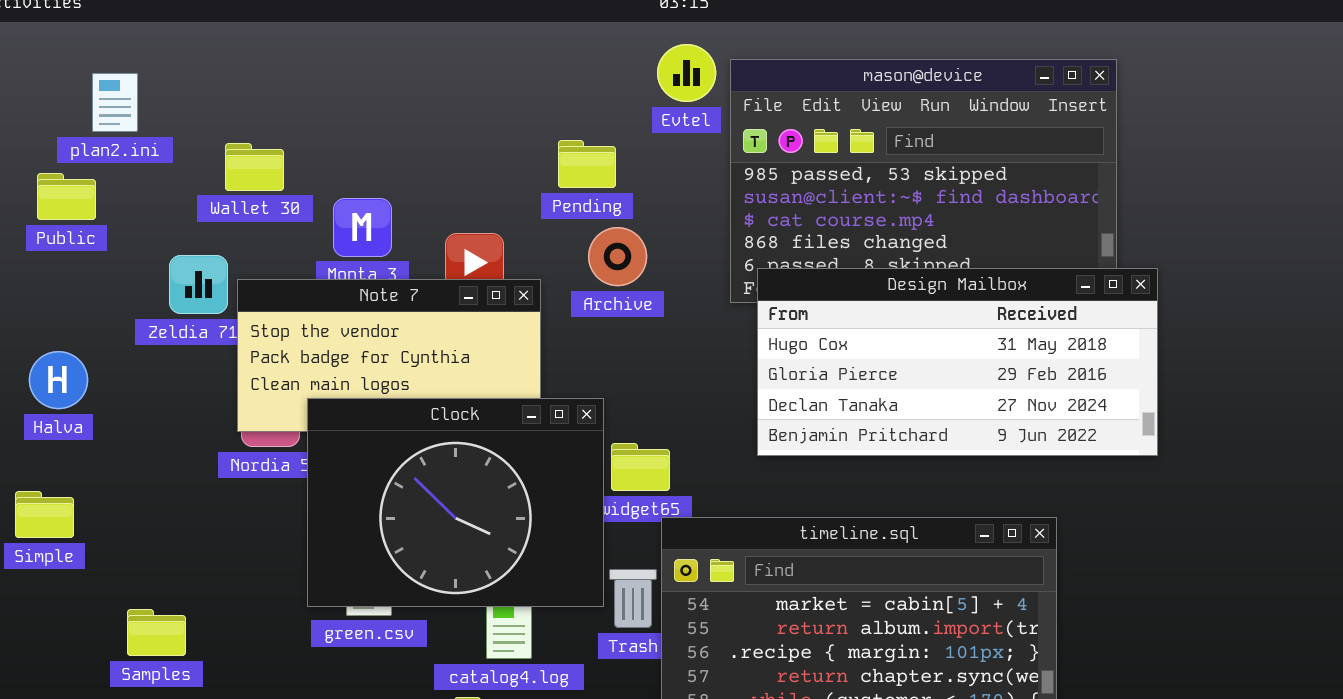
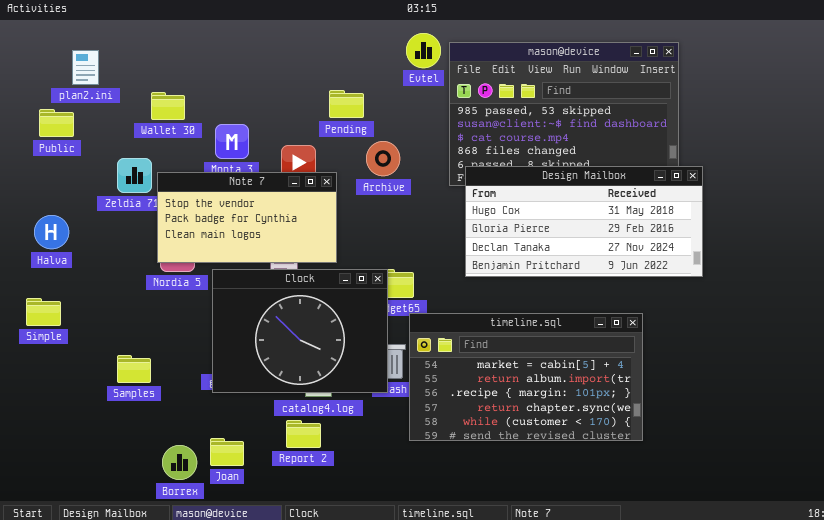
Pending: [558,140,616,188] -> [329,90,364,118], moved
Clock: [307,398,604,607] -> [212,269,388,393], moved
Samples: [127,609,186,656] -> [117,355,151,383], moved

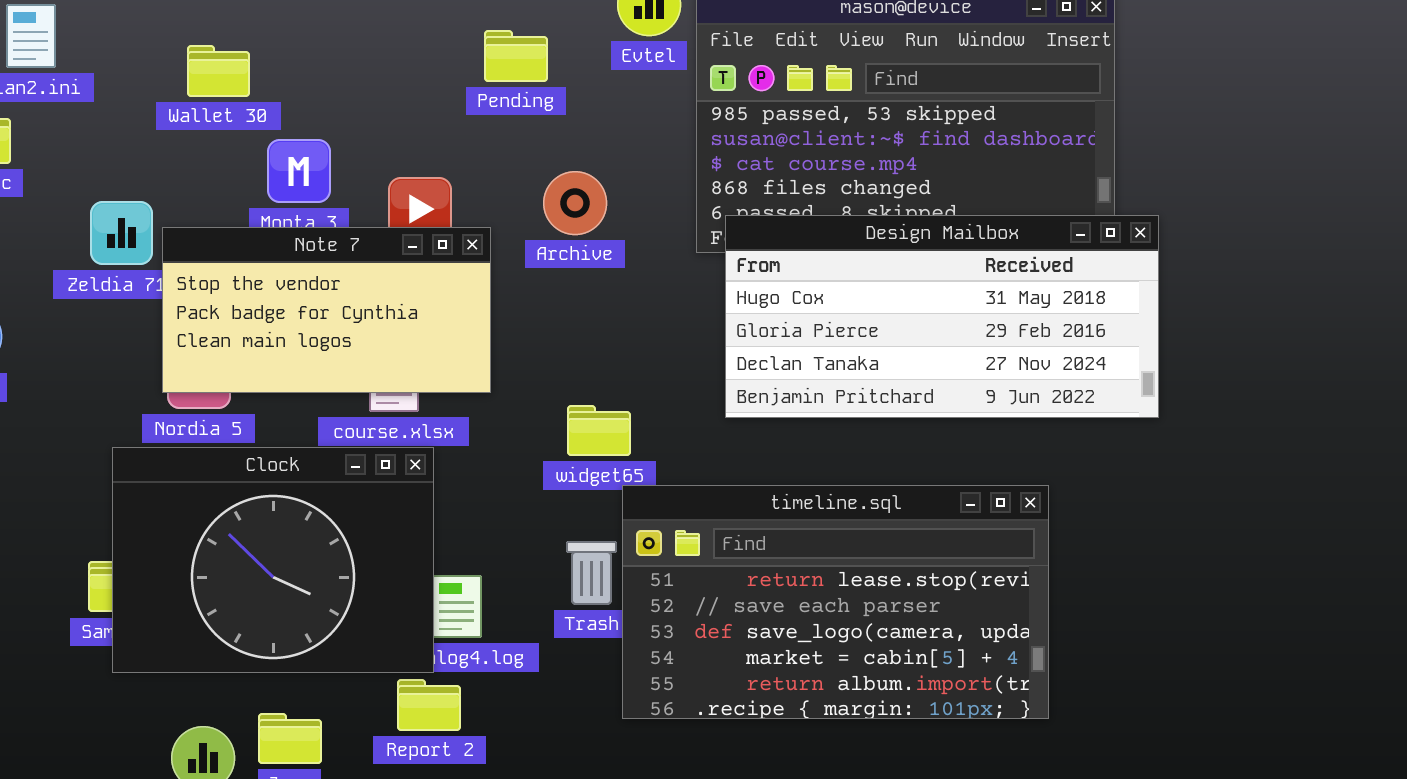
Pending: [329,90,364,118] -> [484,30,548,82], moved
Wallet 30: [151,92,185,120] -> [187,45,250,97], moved
Clock: [212,269,388,393] -> [112,447,434,673], moved
timeline.sql: [409,313,643,441] -> [622,485,1049,719], scrolled up 3 rows

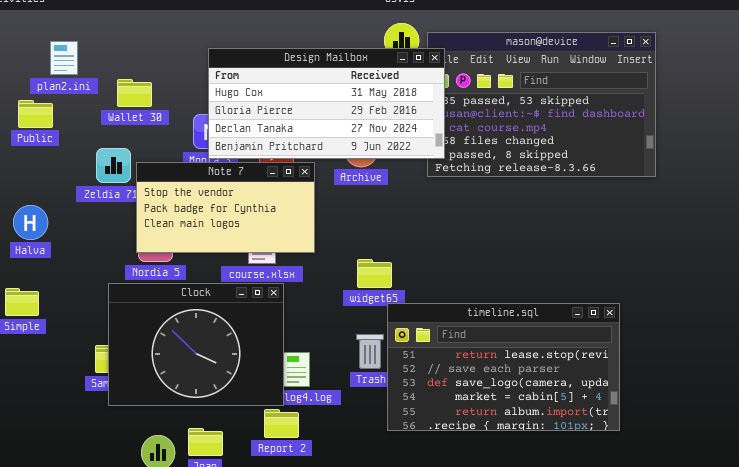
Wallet 30: [187,45,250,97] -> [117,79,152,107], moved
Design Mailbox: [725,215,1159,418] -> [208,48,445,159], moved

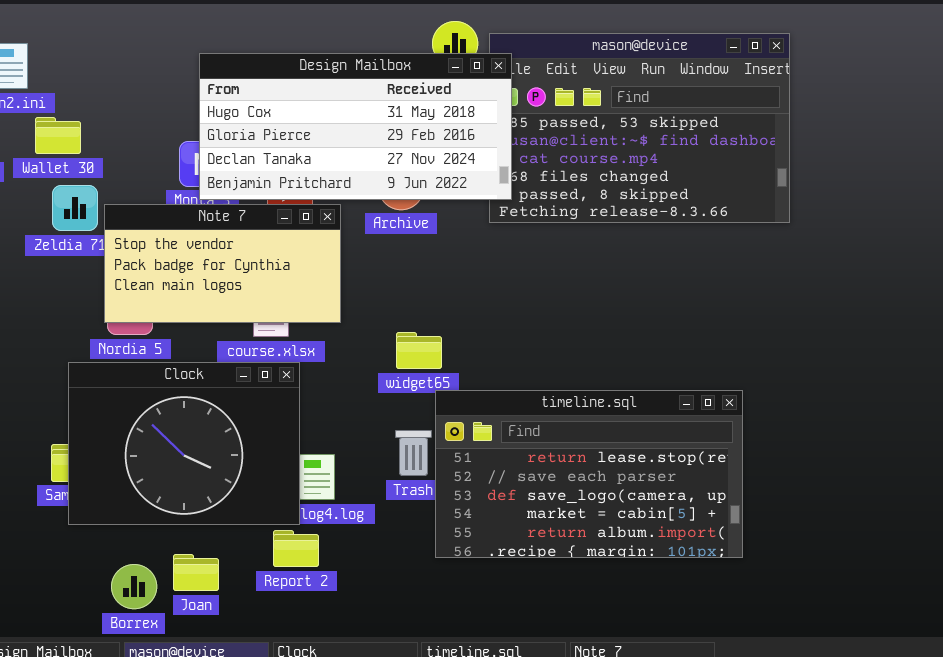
Wallet 30: [117,79,152,107] -> [35,117,81,154], moved

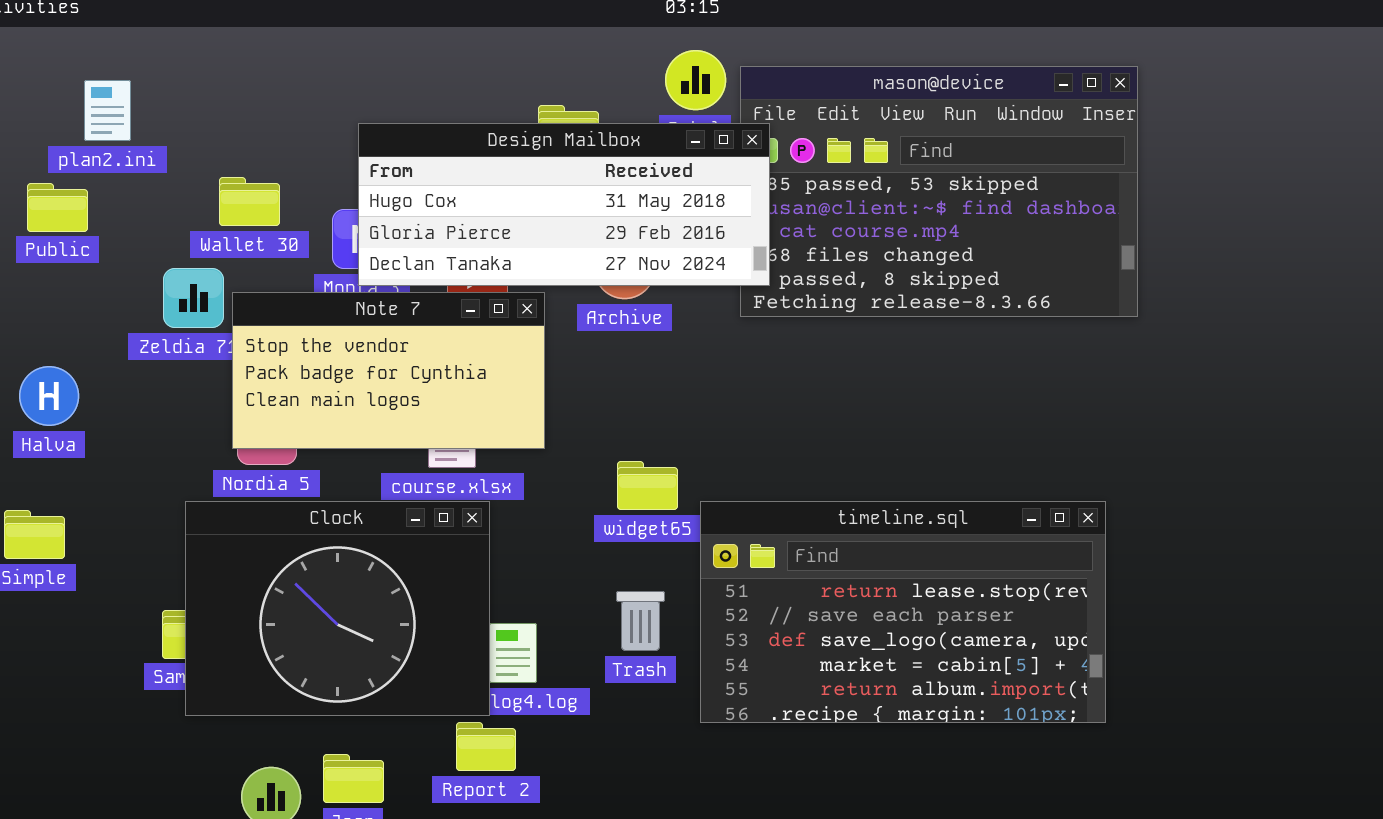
Design Mailbox: [199,53,512,200] -> [358,123,770,286], resized
Wallet 30: [35,117,81,154] -> [219,177,280,226], moved
timeline.sql: [435,390,743,558] -> [700,501,1106,723], moved

